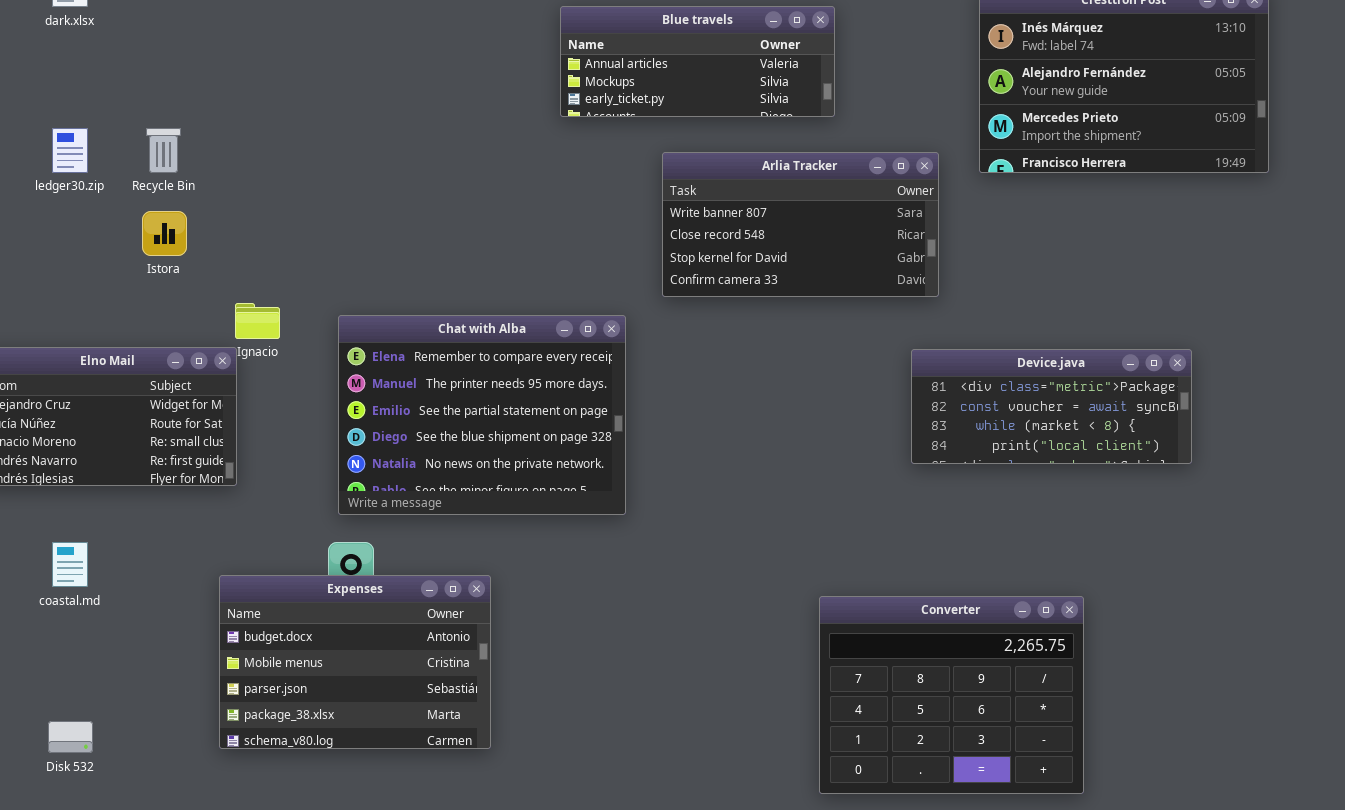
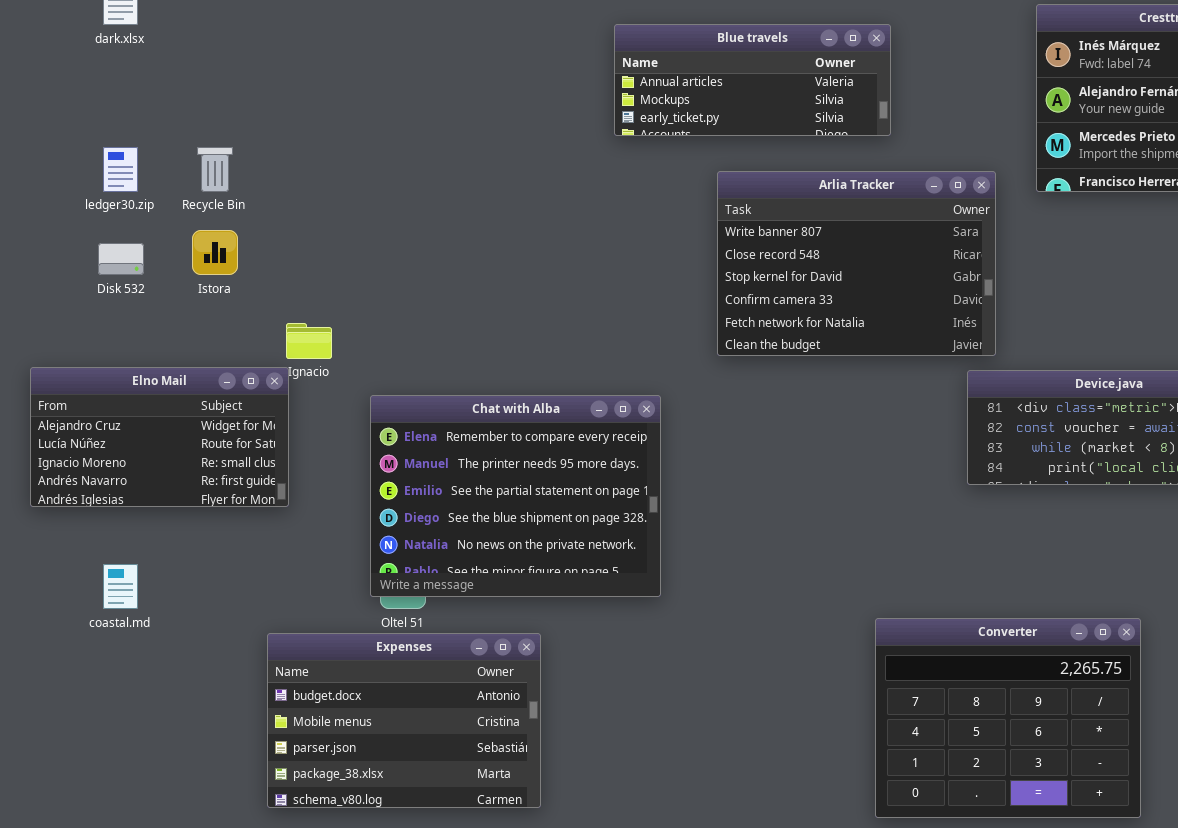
Arlia Tracker: [662,152,939,297] -> [717,171,996,356], resized
Chat with Alba: [338,315,626,515] -> [370,395,661,597], moved
Expenses: [219,575,491,749] -> [267,633,541,808], moved
Disk 532: [48,721,93,753] -> [98,243,144,275], moved

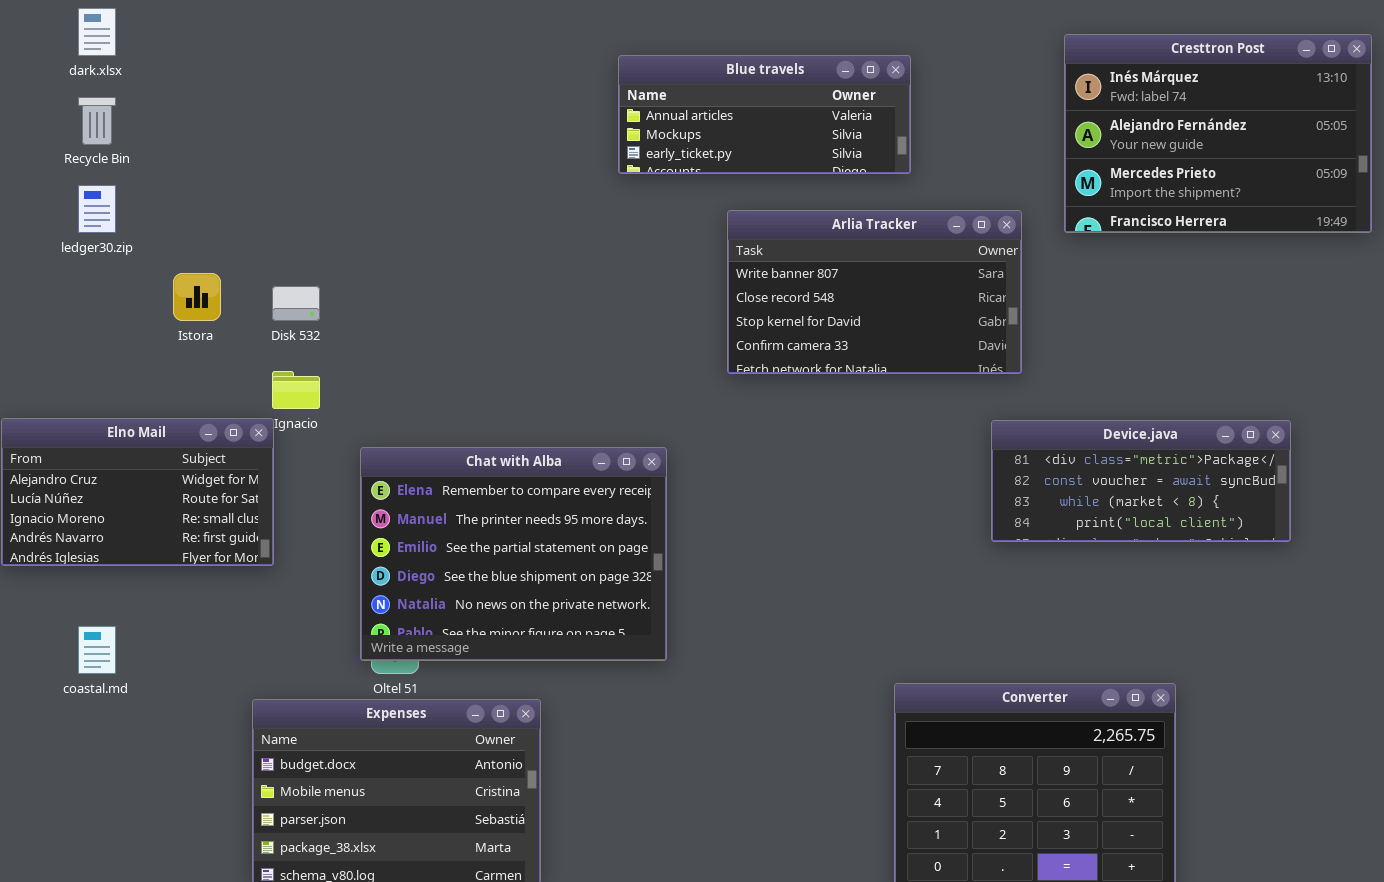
Recycle Bin: [197,147,233,192] -> [78,97,116,145], moved
Arlia Tracker: [717,171,996,356] -> [727,210,1022,374], resized
Disk 532: [98,243,144,275] -> [272,286,320,321], moved

